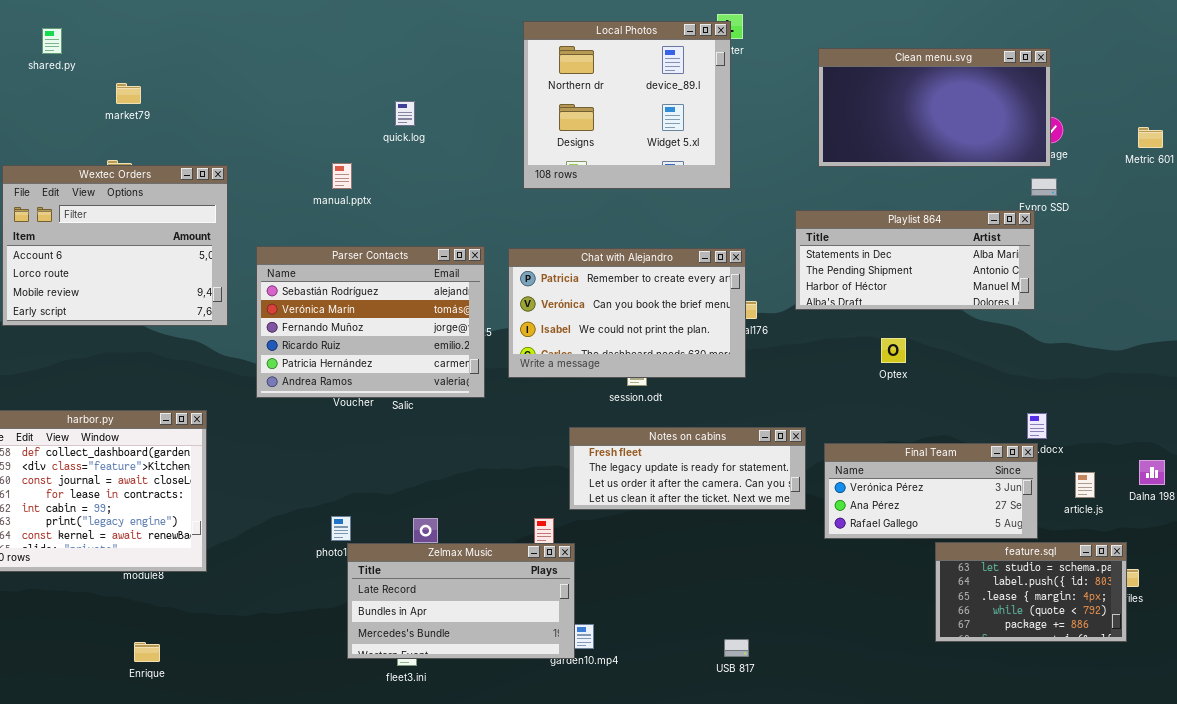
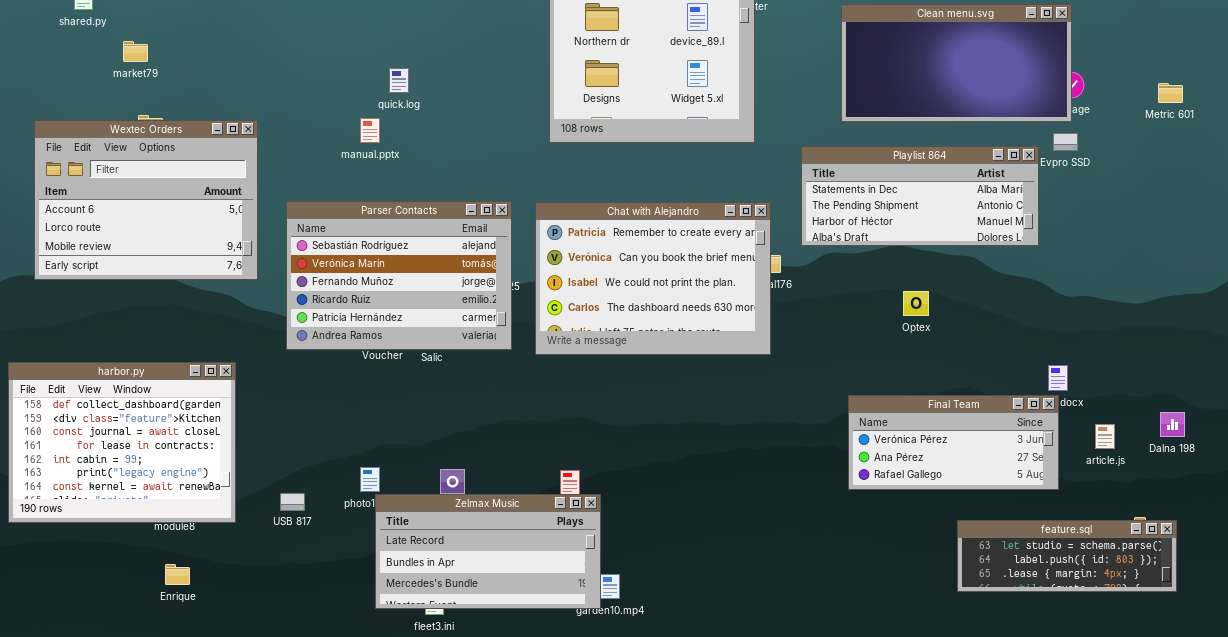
market79: [116,83,141,104] -> [123,41,148,62], moved
quick.log: [395,101,415,126] -> [389,68,409,93], moved
Playlist 864: [795,210,1035,310] -> [801,146,1039,246], moved
Chat with Alejandro: [508,248,746,378] -> [535,202,771,355], resized
Notes on cabins: [569,427,806,510] -> none, closed
feature.sql: [935,542,1127,642] -> [957,520,1177,592], resized
USB 817: [724,639,749,657] -> [280,493,305,511], moved
Enrique: [134,642,160,662] -> [165,564,190,585], moved

